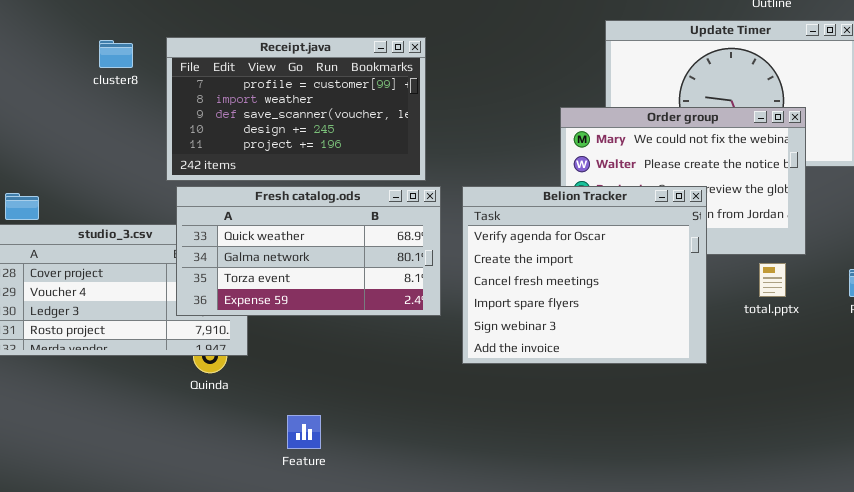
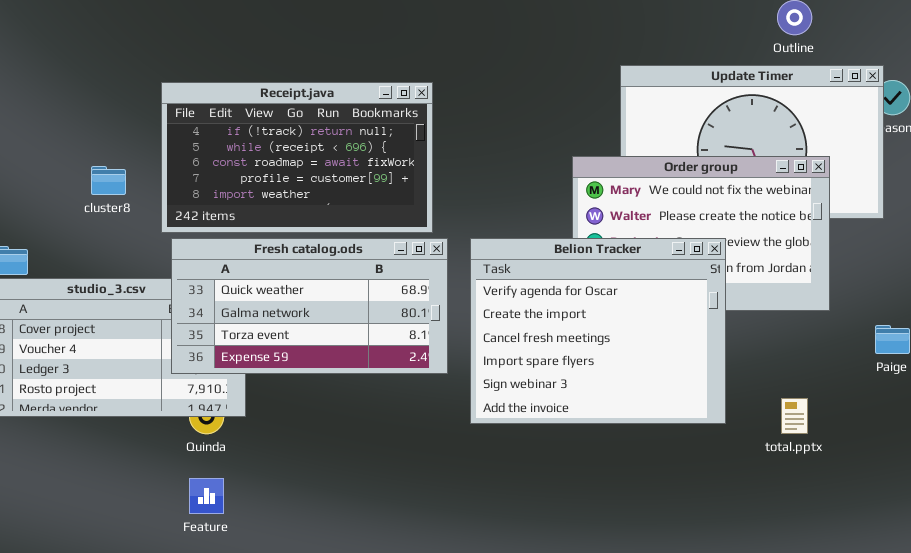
Receipt.java: [166,37,426,181] -> [161,82,433,233], scrolled up 3 rows
cluster8: [99,40,133,68] -> [91,166,126,195], moved
total.pptx: [759,263,786,297] -> [781,398,808,434], moved
Feature: [287,415,321,449] -> [189,478,224,514], moved

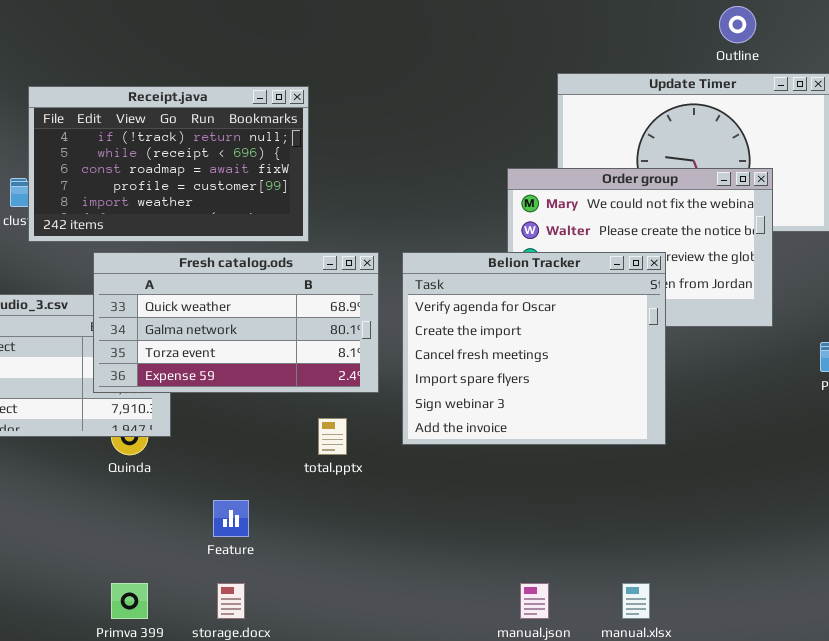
Receipt.java: [161,82,433,233] -> [28,86,309,242], moved
total.pptx: [781,398,808,434] -> [318,418,347,455], moved
Feature: [189,478,224,514] -> [213,500,249,537], moved

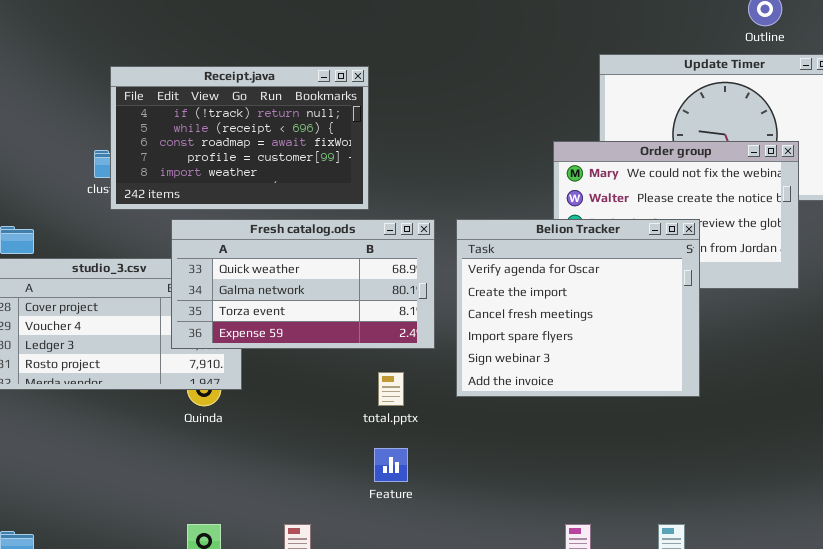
Feature: [213,500,249,537] -> [374,448,408,482], moved

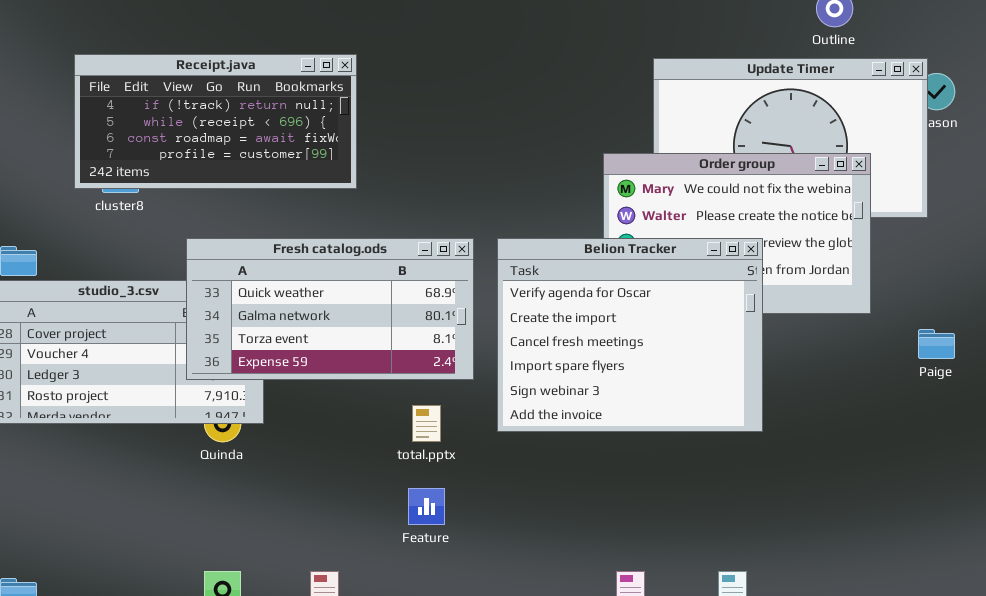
Receipt.java: [110,66,369,210] -> [74,54,357,189], moved, resized

